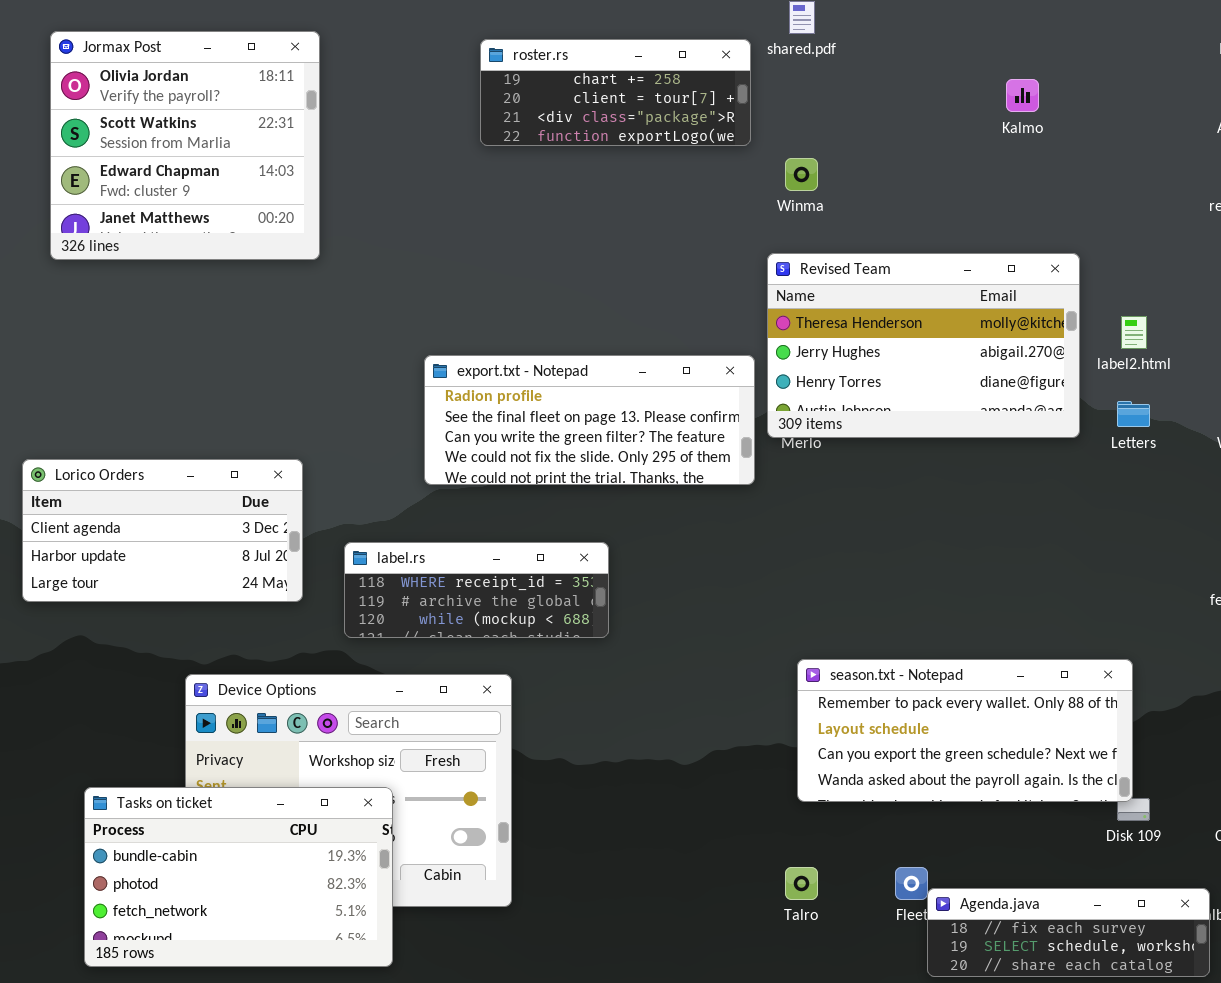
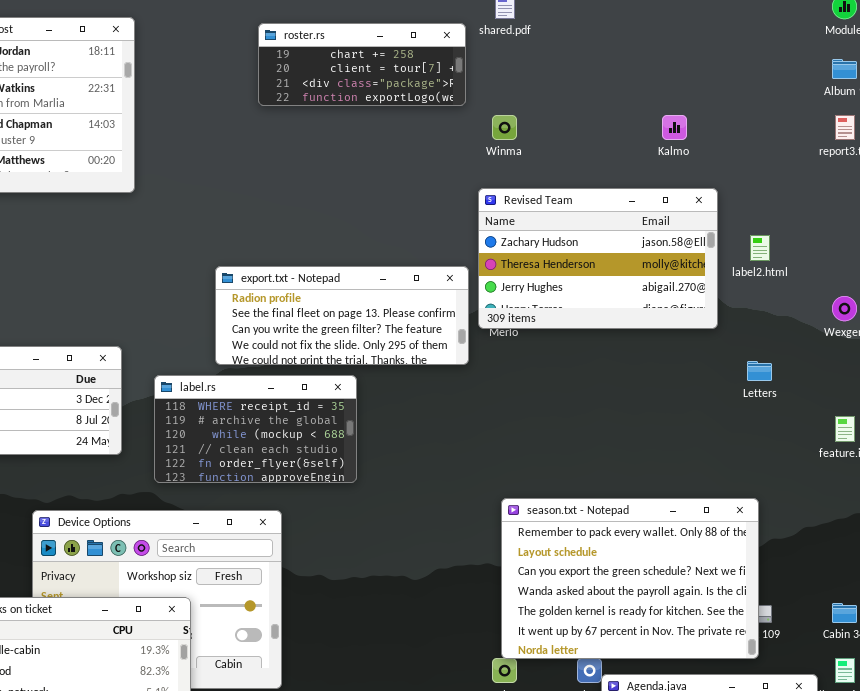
Kalmo: [1006,79,1039,112] -> [662,115,687,140], moved
Revised Team: [767,253,1080,438] -> [478,188,718,329], scrolled up 1 row
Letters: [1117,401,1150,427] -> [747,361,772,381], moved
label.rs: [344,542,609,638] -> [154,375,357,483], resized
season.txt - Notepad: [797,659,1133,802] -> [501,498,759,659], resized

